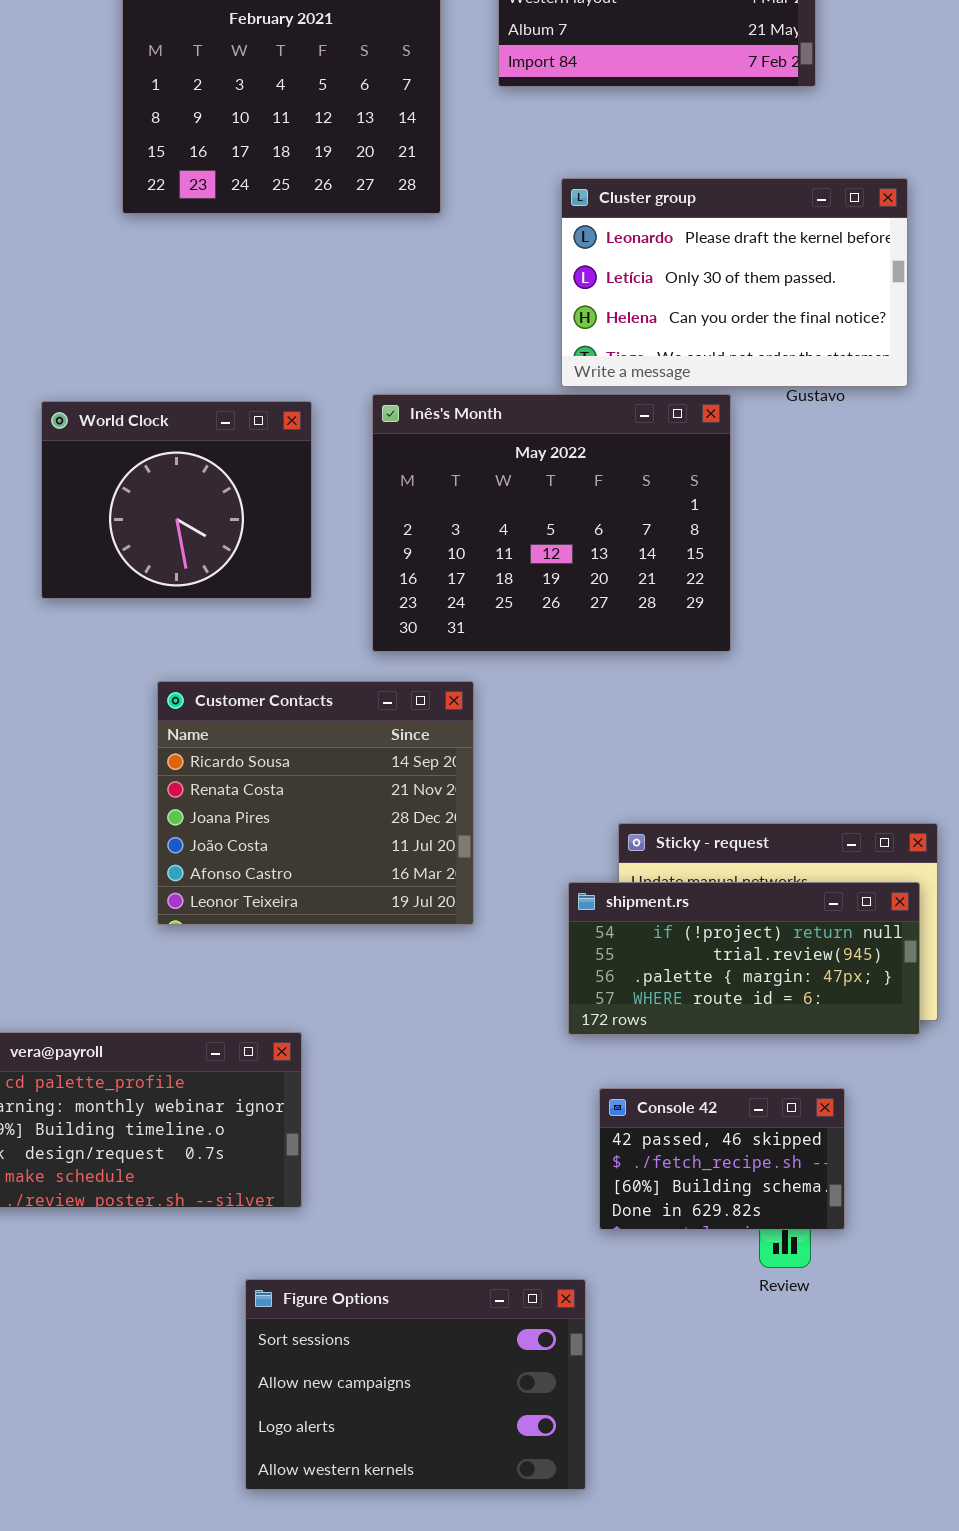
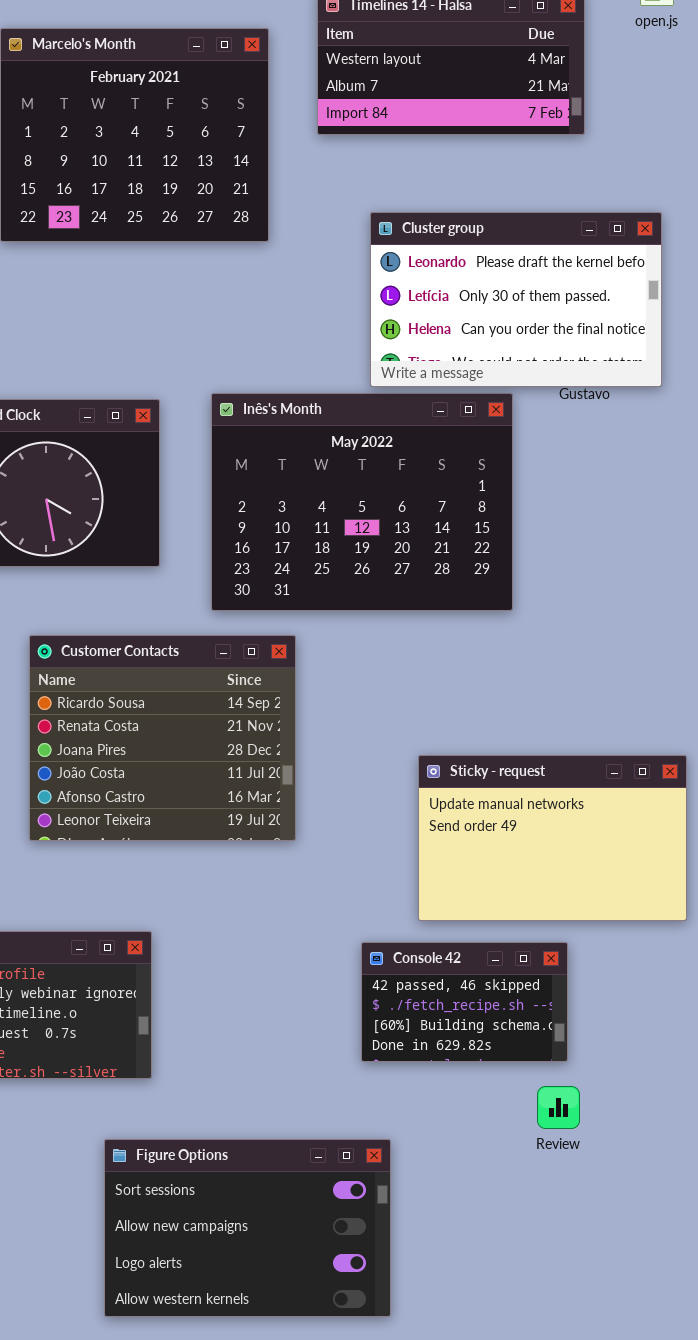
shipment.rs: [568,882,920,1035] -> none, closed
Console 42: [599,1088,845,1230] -> [361,942,568,1062], moved

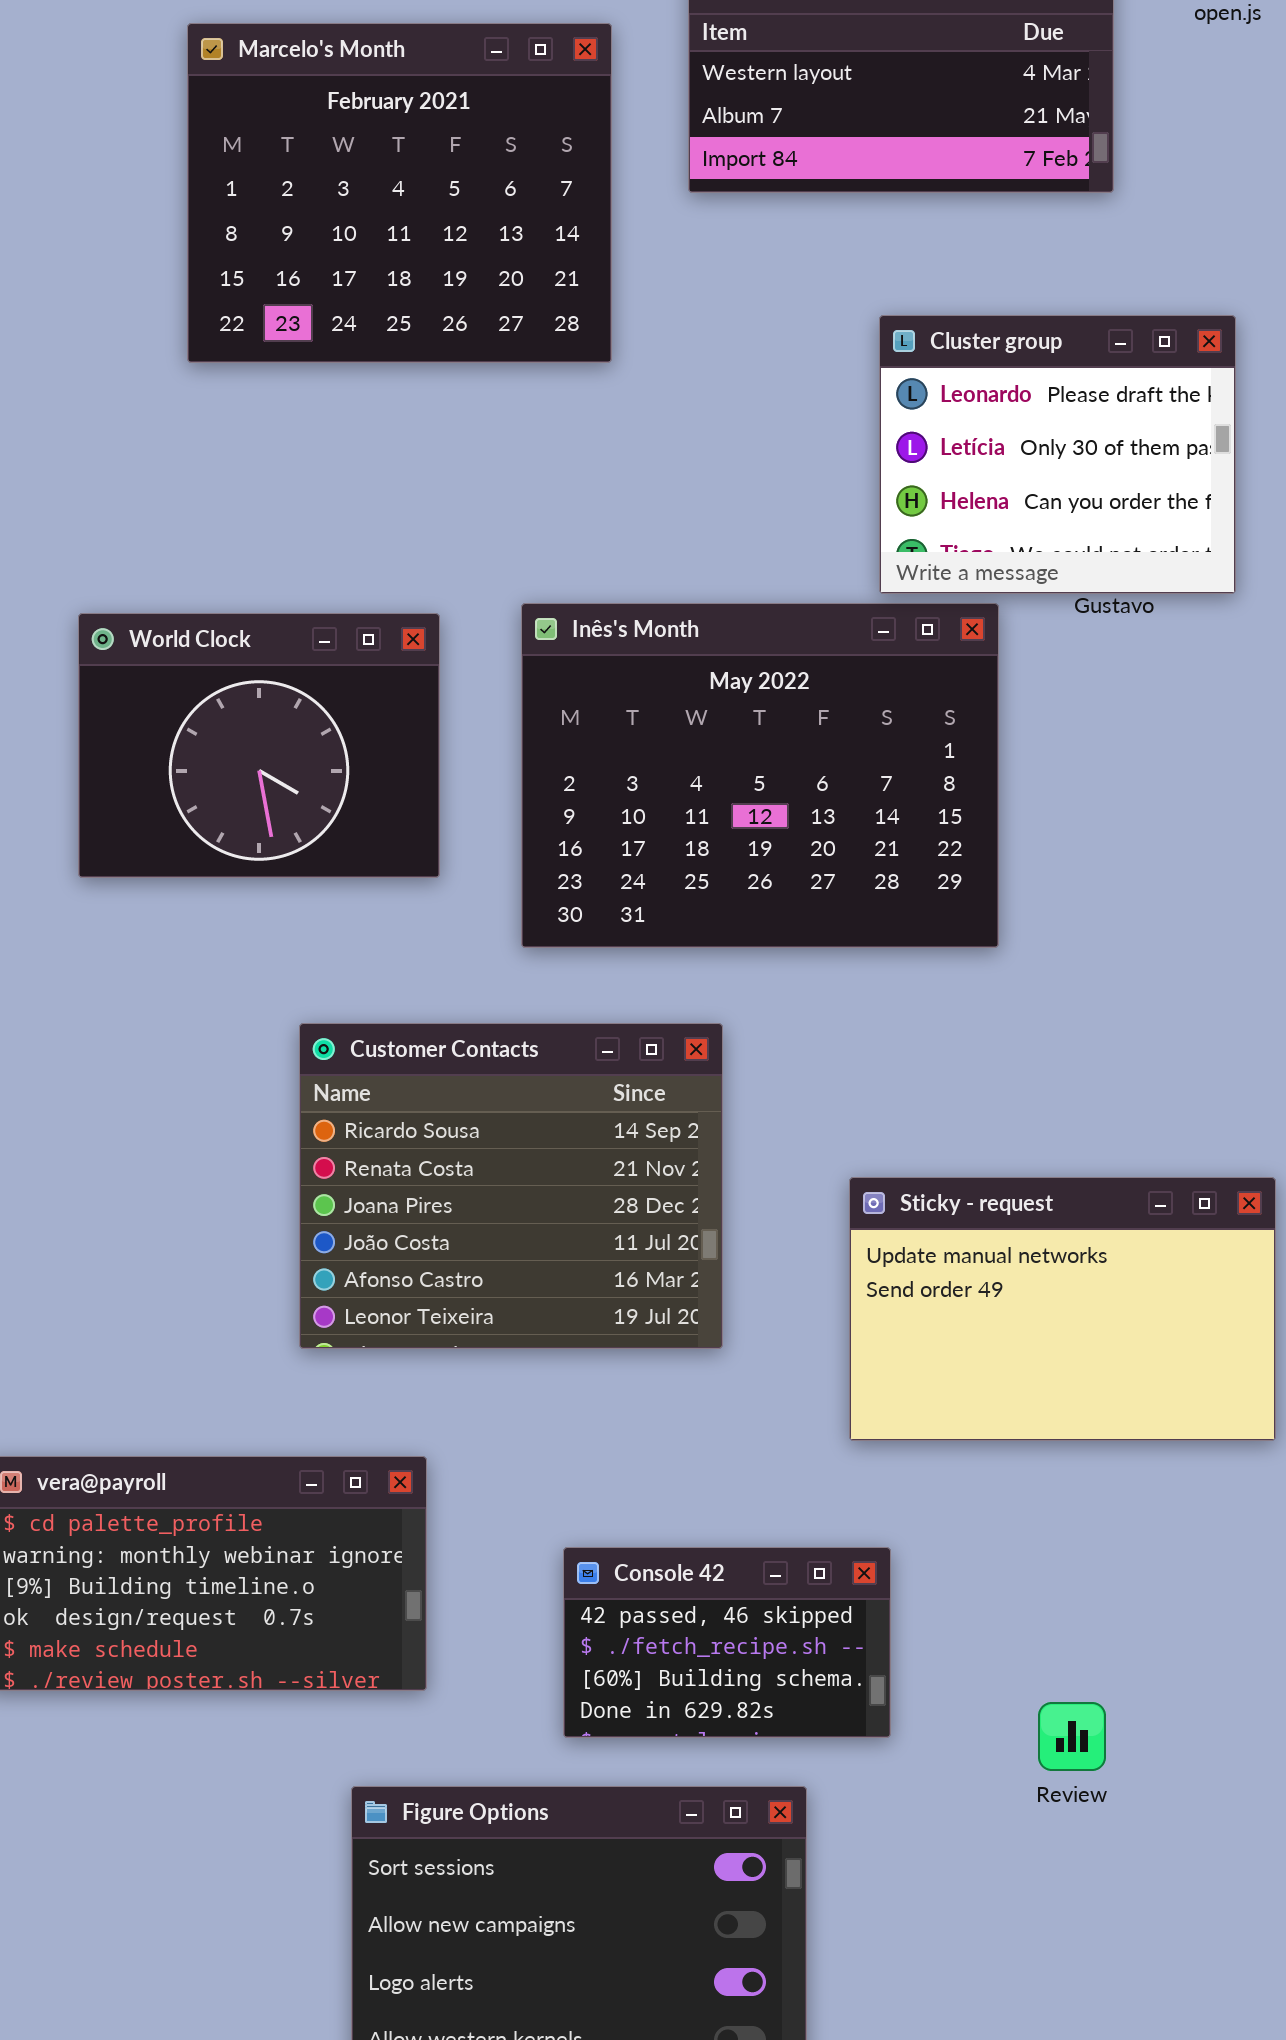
Cluster group: [370,212,662,387] -> [879,315,1236,594], resized
Customer Contacts: [29,635,296,841] -> [299,1023,723,1349], moved
Console 42: [361,942,568,1062] -> [563,1547,891,1738], moved

